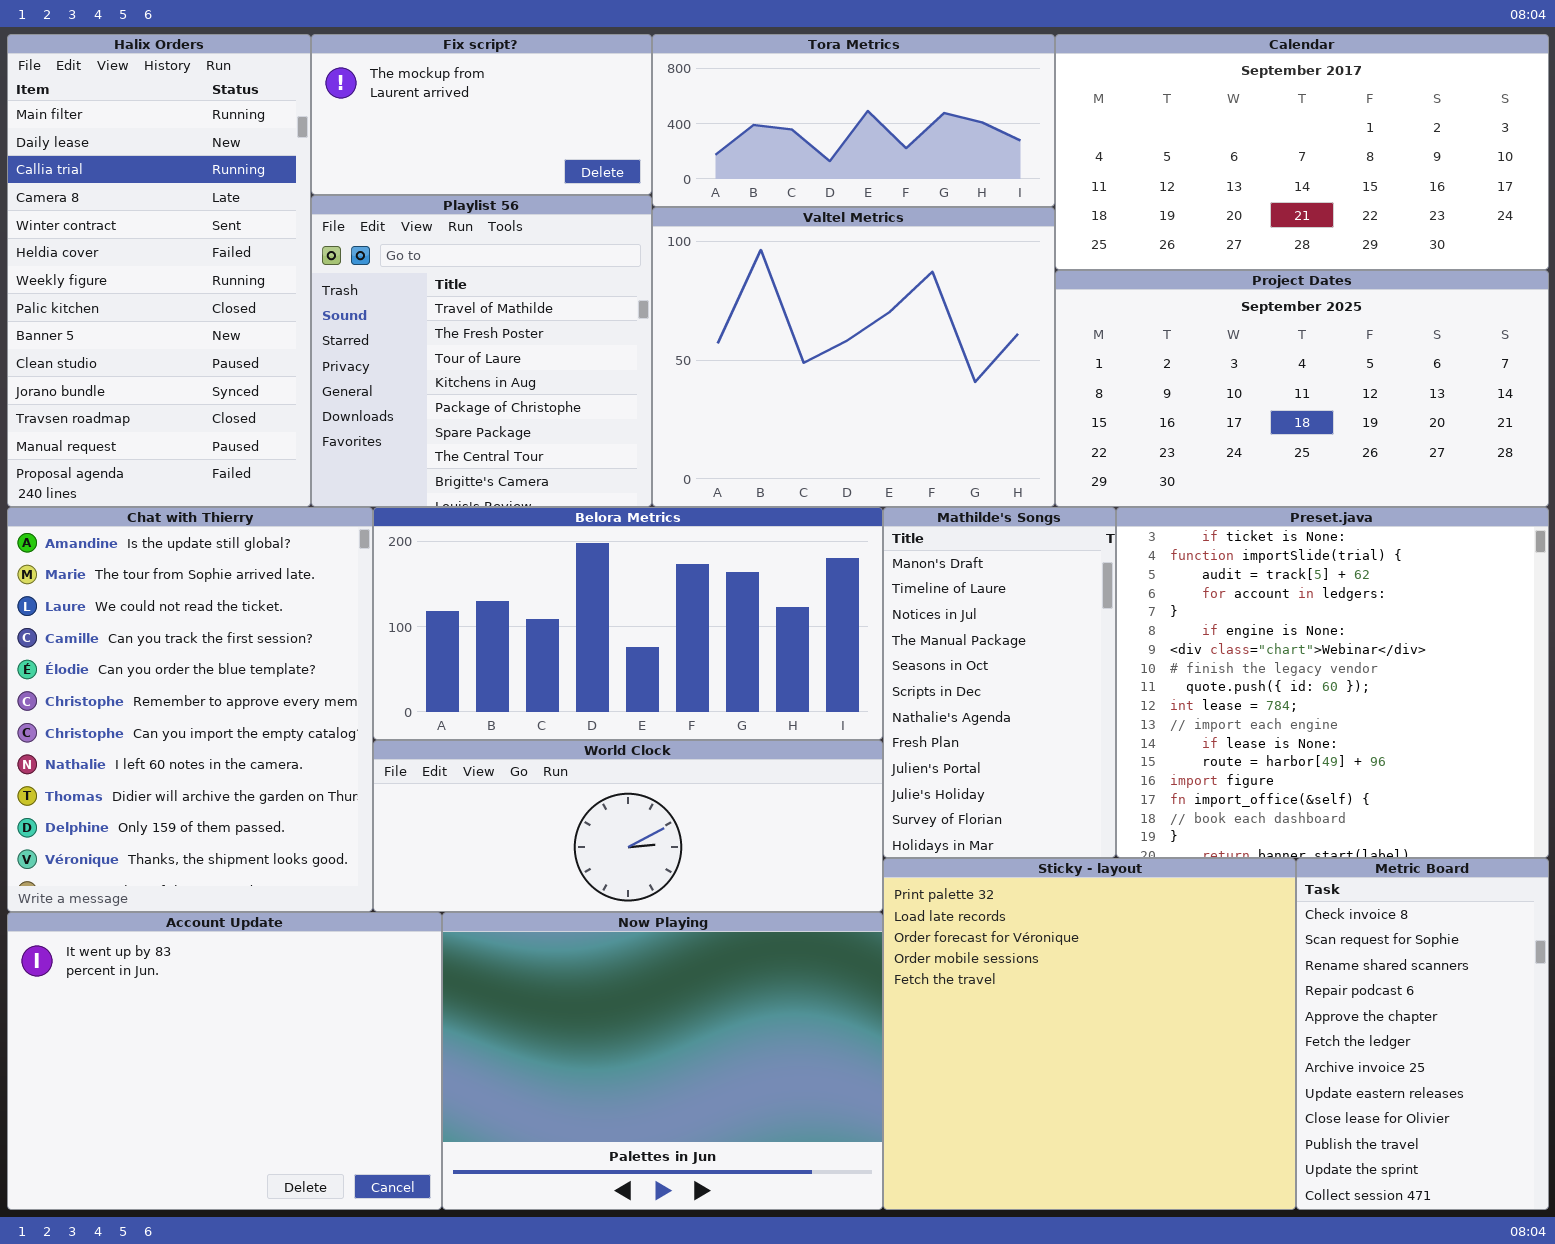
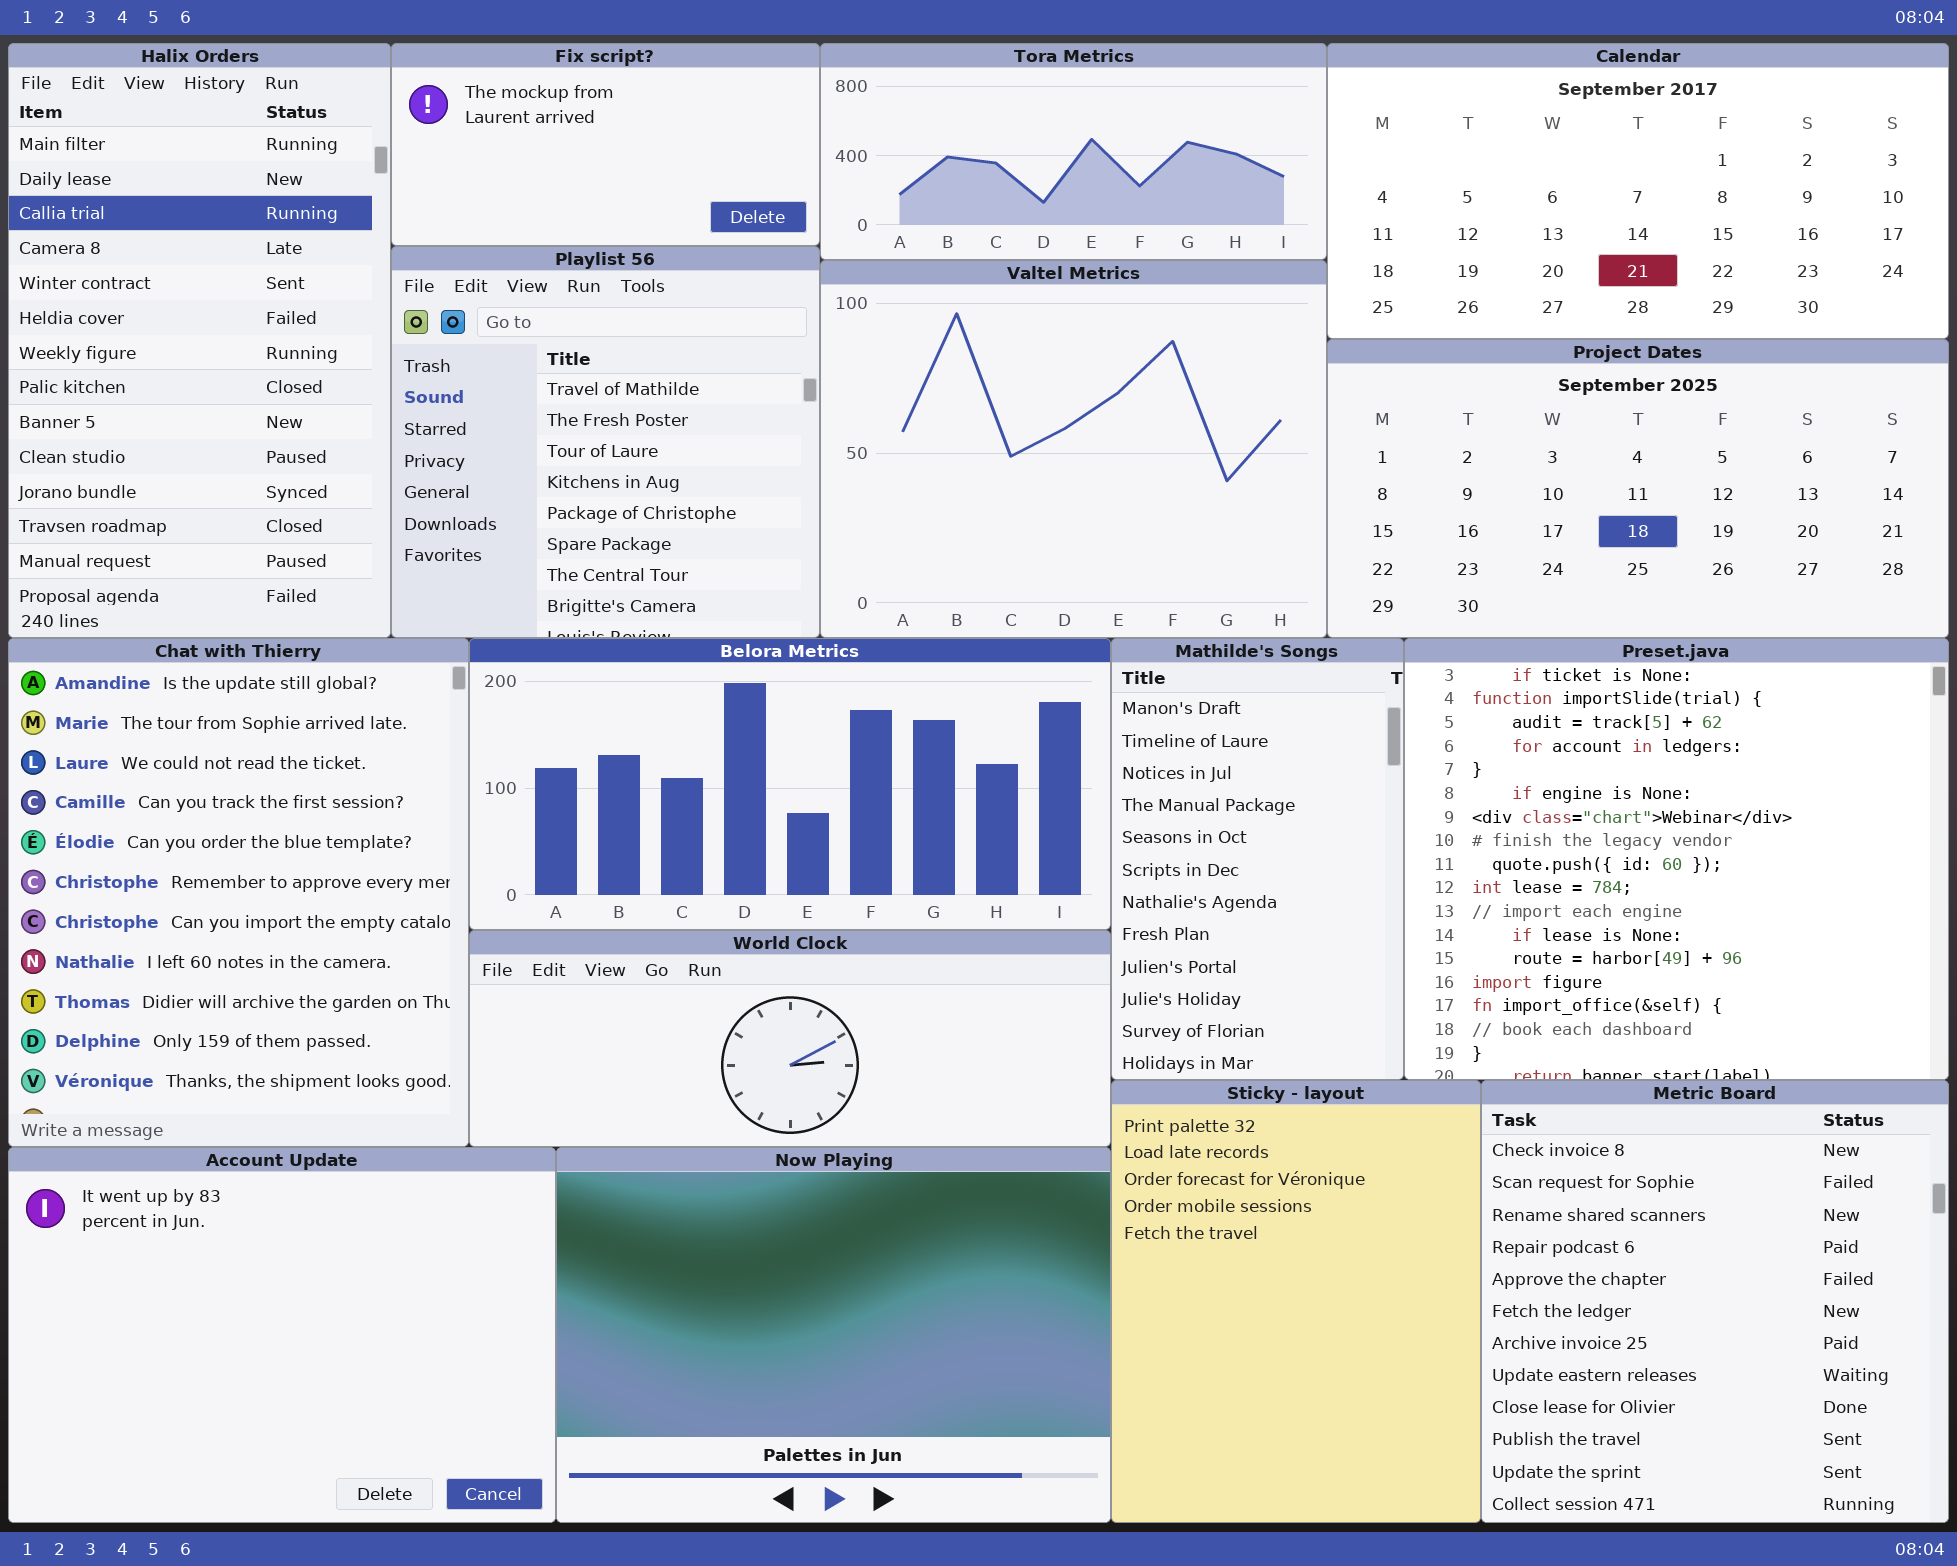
Sticky - layout: [883,858,1296,1210] -> [1111,1080,1481,1523], resized
Metric Board: [1296,858,1549,1210] -> [1481,1080,1949,1523], resized

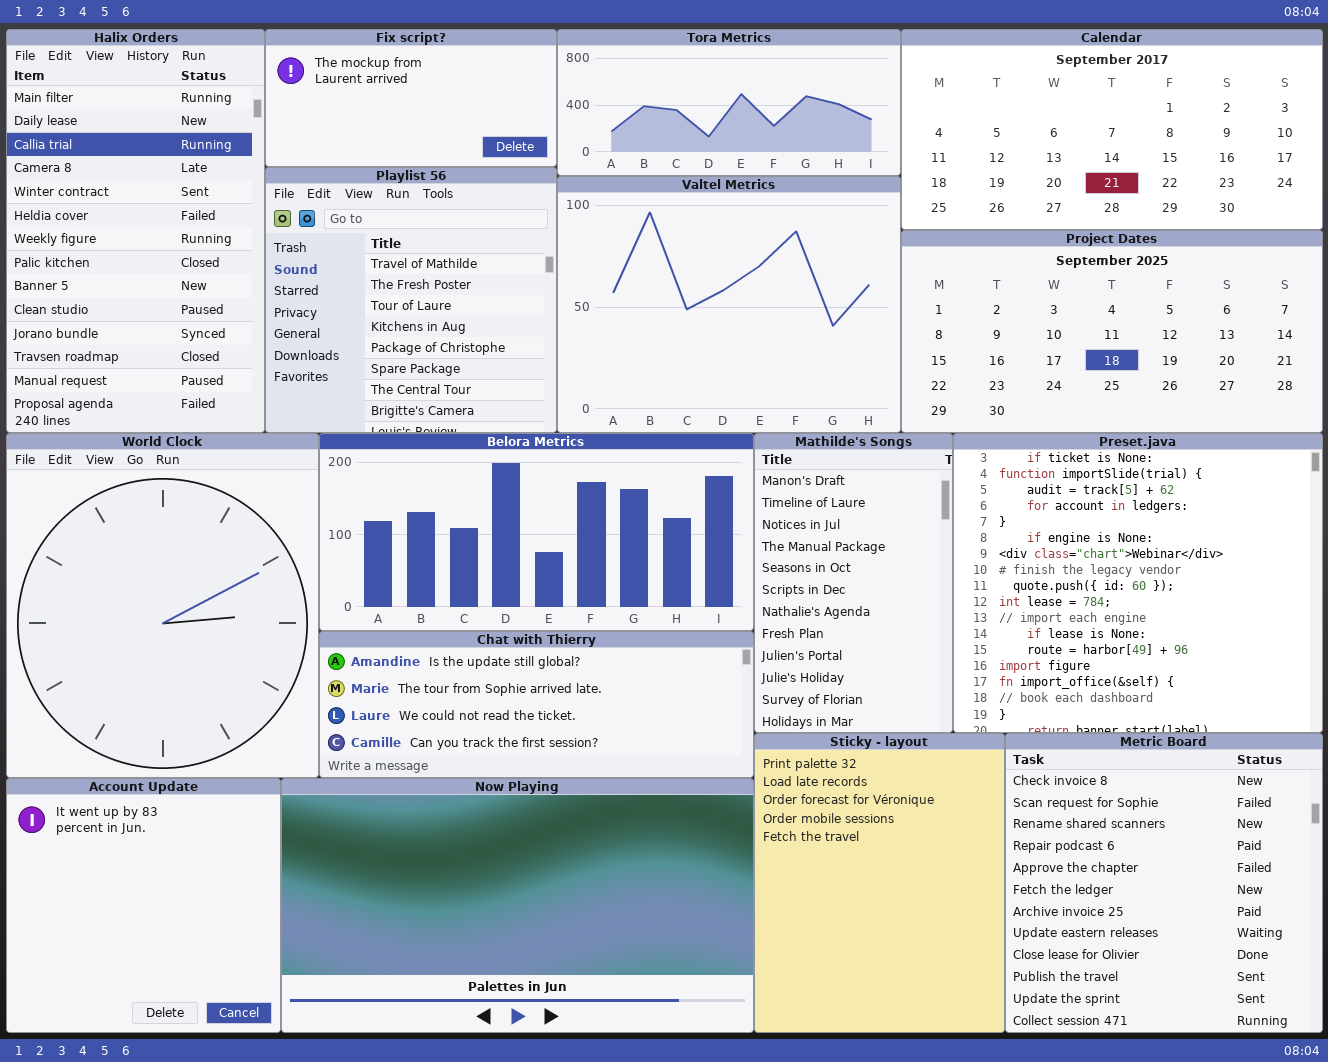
Chat with Thierry: [8,638,469,1147] -> [319,631,754,778], moved, resized
World Clock: [469,930,1111,1147] -> [6,433,319,778], moved, resized
Account Update: [8,1147,556,1523] -> [6,778,281,1033], resized
Now Playing: [556,1147,1111,1523] -> [281,778,754,1033], resized

